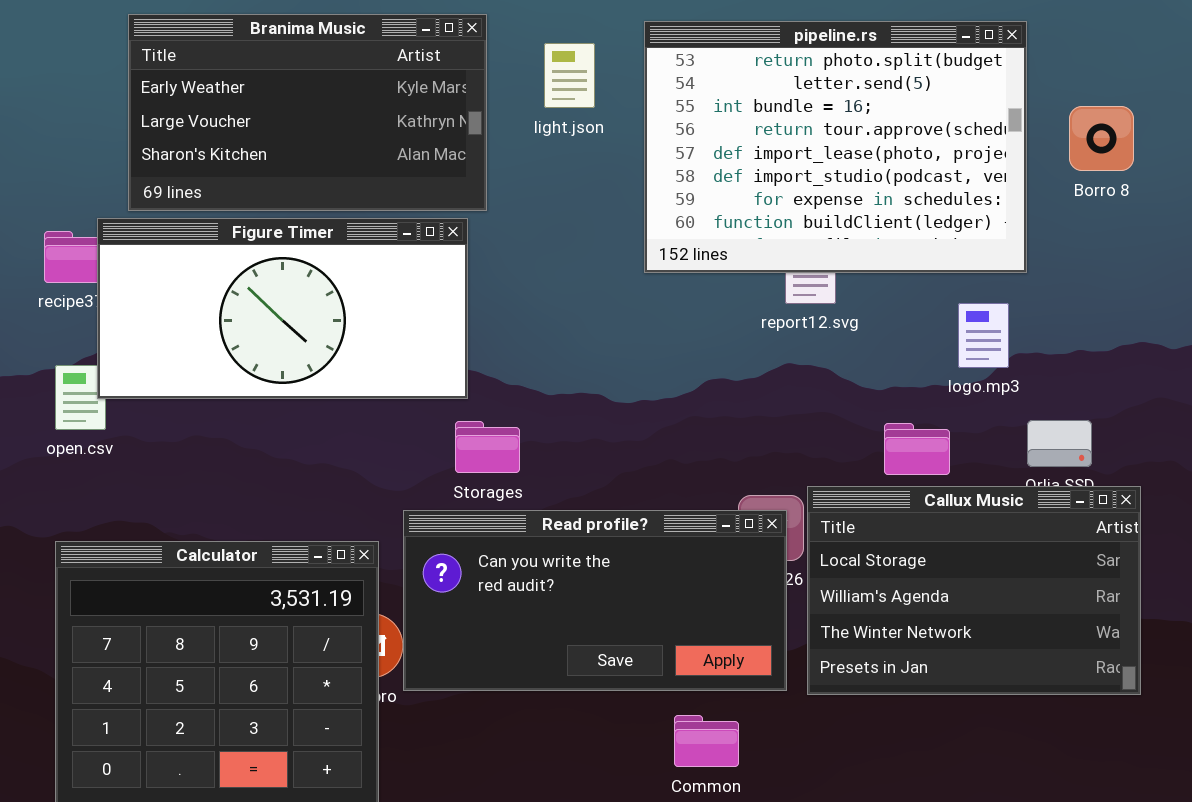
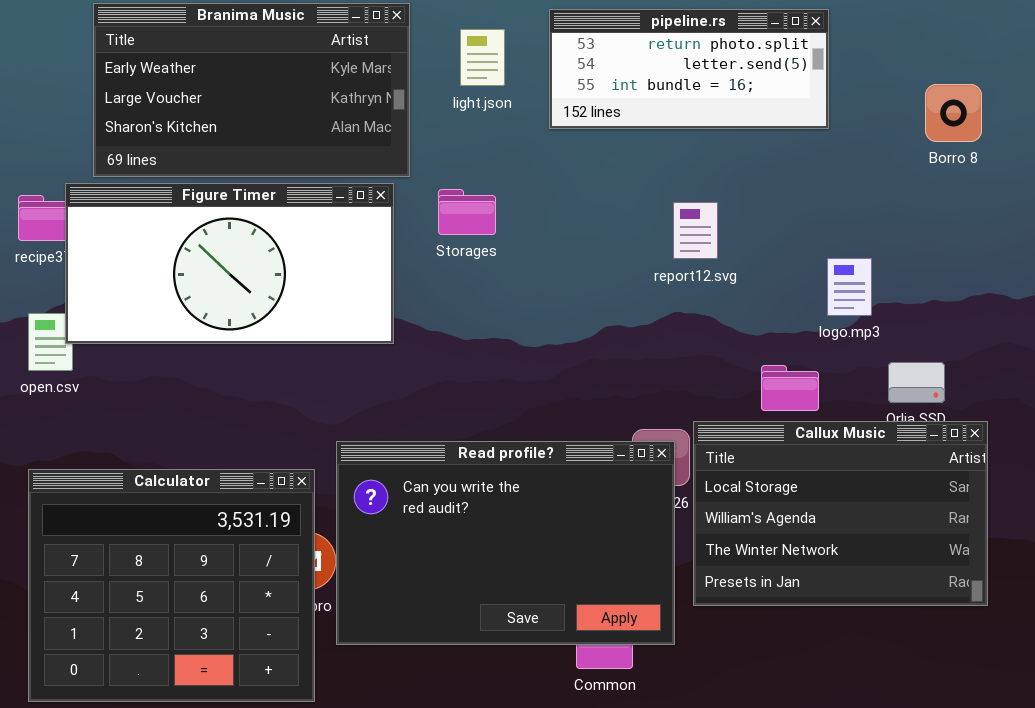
pipeline.rs: [644,21,1027,273] -> [549,9,829,129], resized
Storages: [455,421,520,473] -> [438,189,496,235], moved
Read profile?: [403,510,787,691] -> [336,441,675,645], resized

